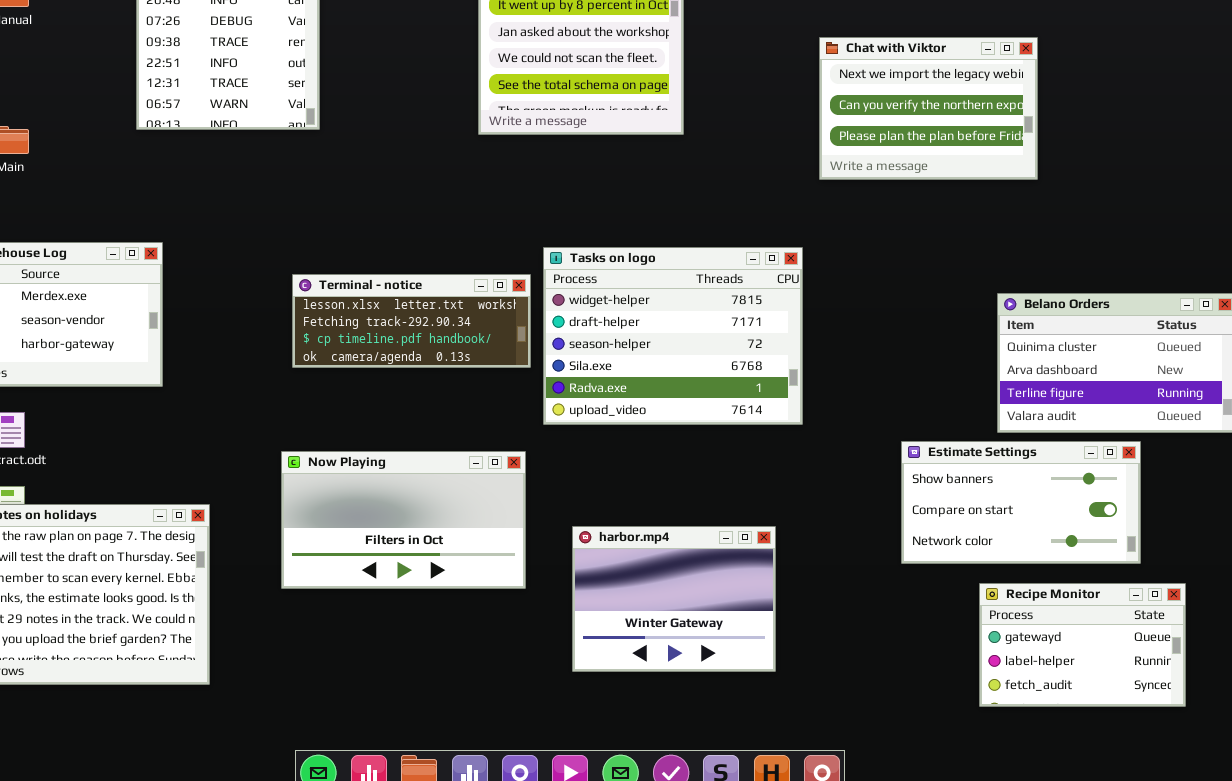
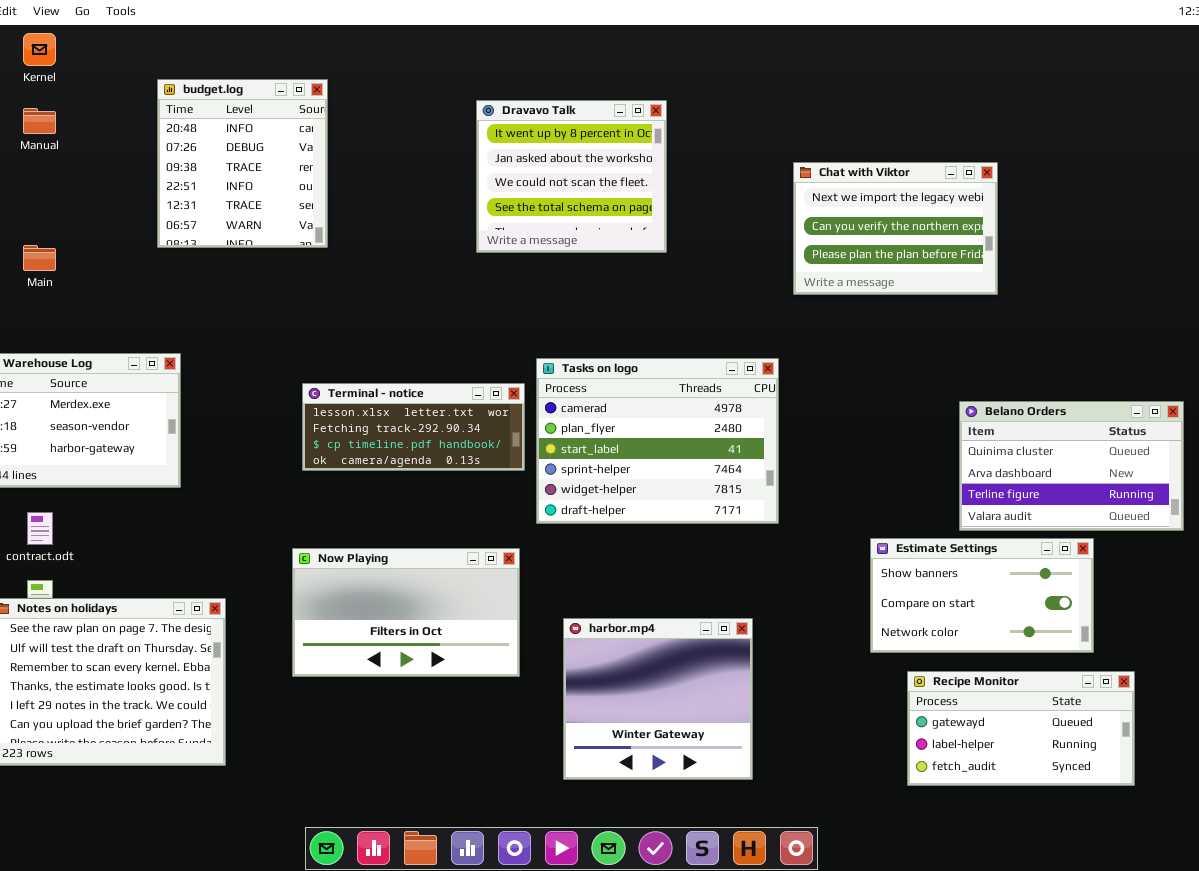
Tasks on logo: [543,247,803,425] -> [536,358,779,524], scrolled up 4 rows
harbor.mp4: [572,526,776,672] -> [563,618,753,780], resized
Recipe Monitor: [979,583,1186,707] -> [907,671,1135,786], resized

